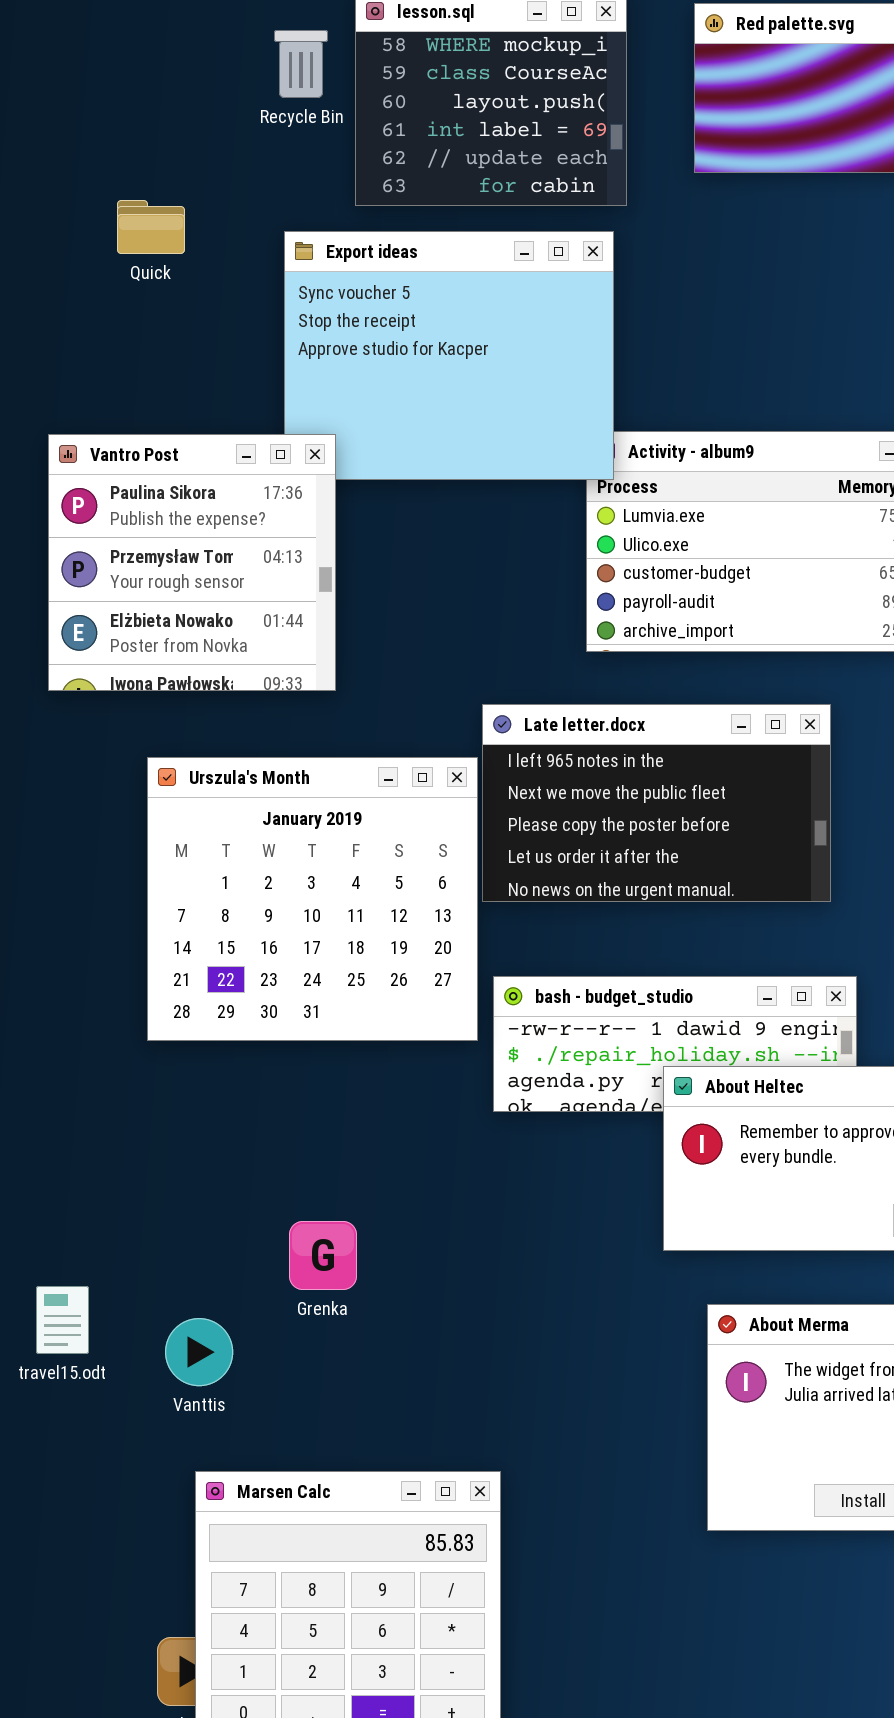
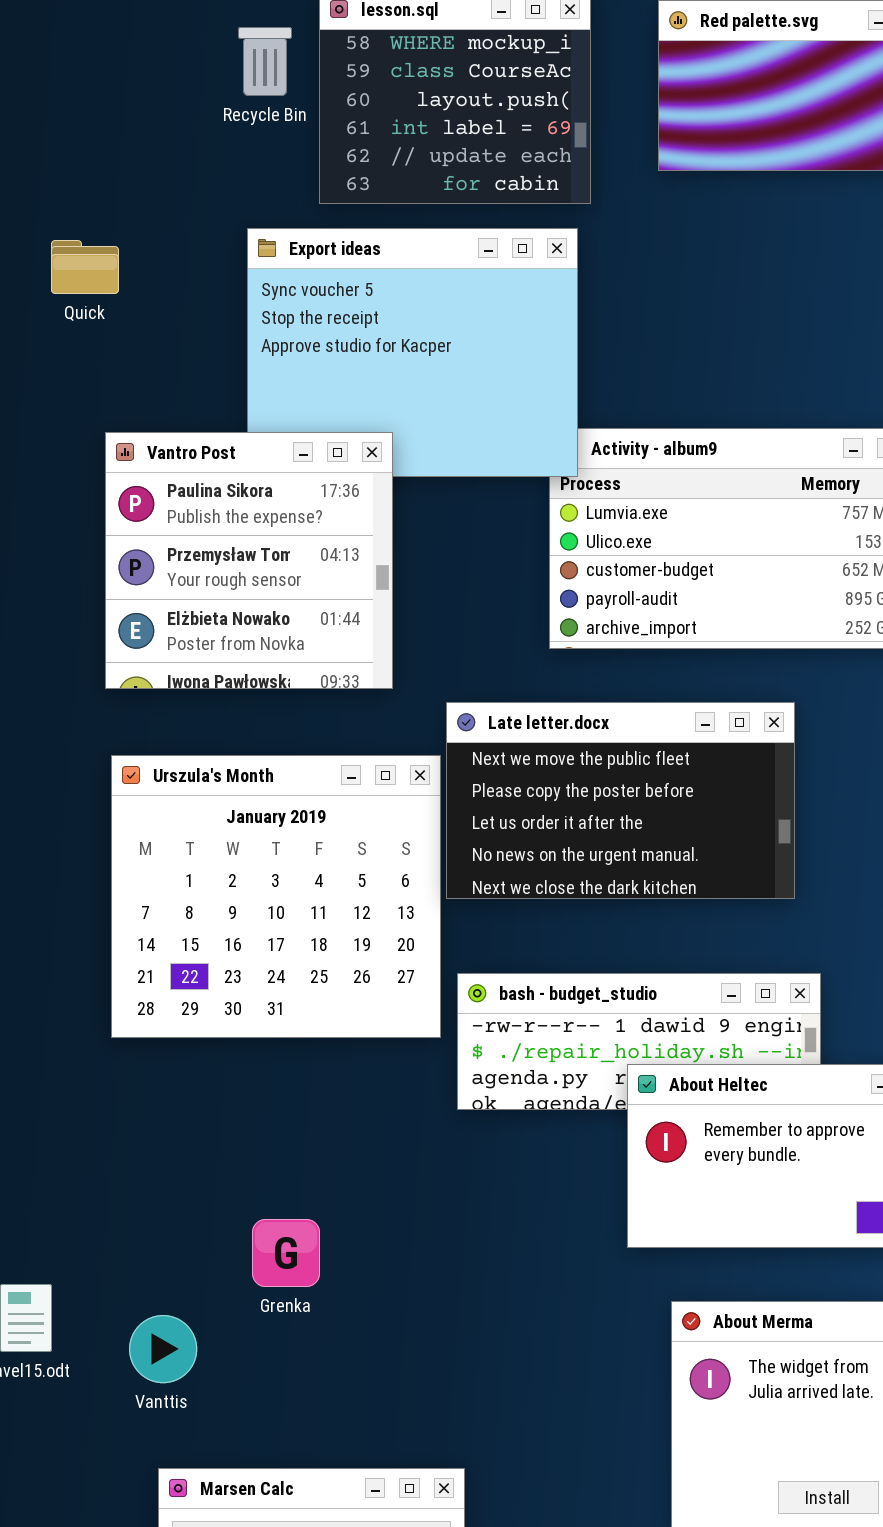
Quick: [117,200,185,254] -> [51,240,119,294], moved
Vantro Post: [48,434,336,691] -> [105,432,393,689], moved
Late letter.docx: [482,704,831,902] -> [446,702,795,899], scrolled down 1 row

